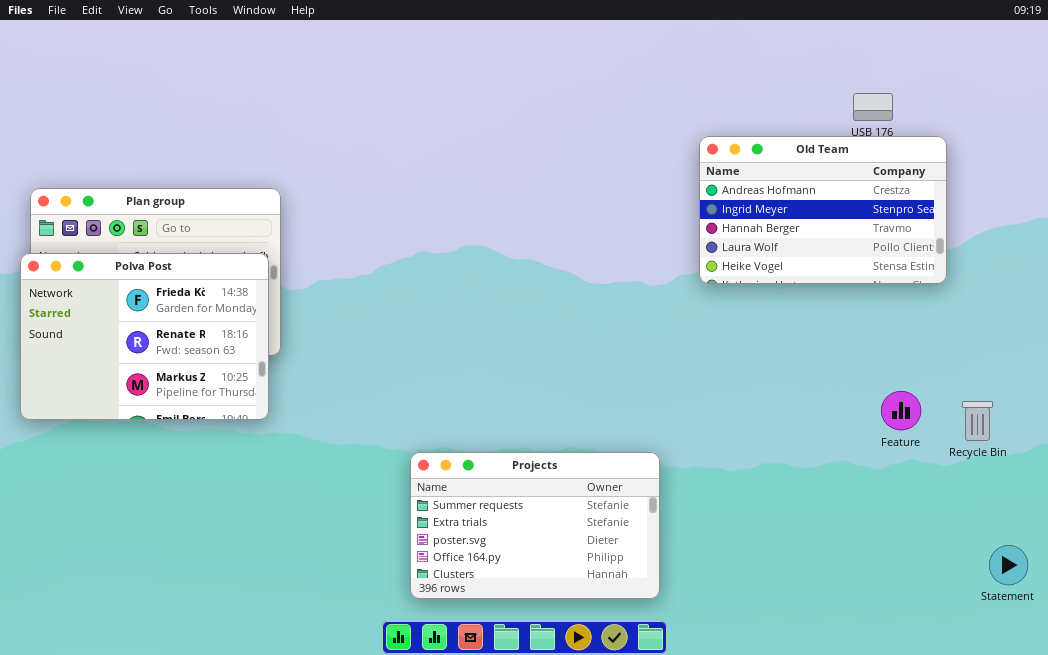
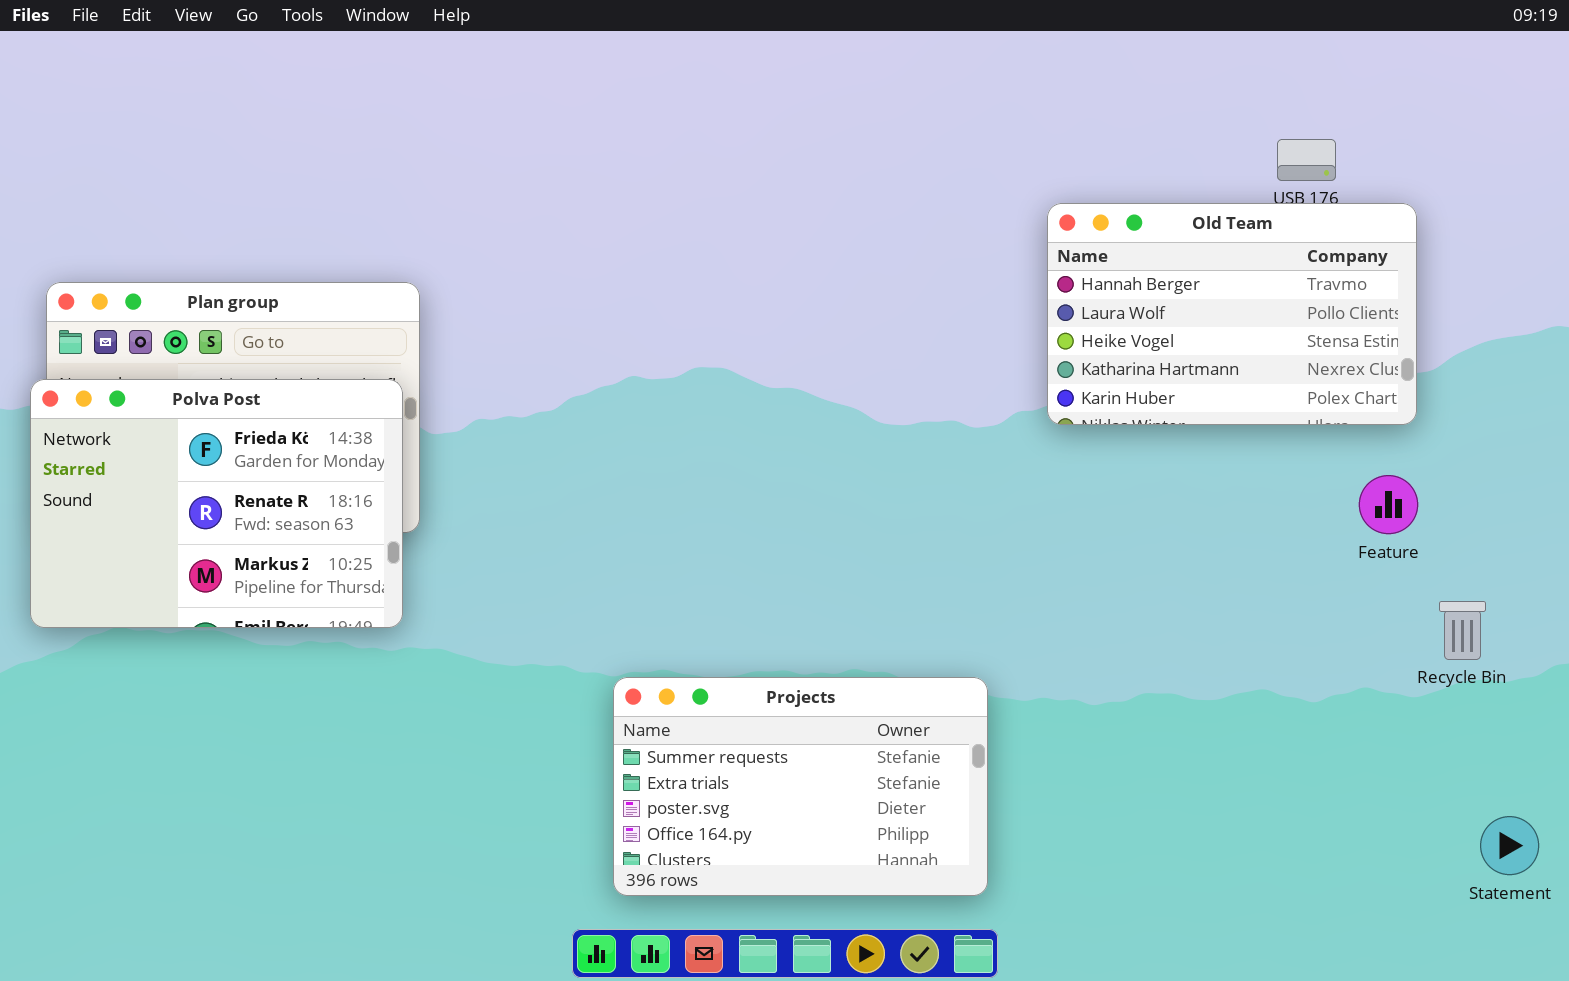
Old Team: [699,136,947,284] -> [1047,203,1417,425], scrolled down 2 rows
Feature: [881,391,921,430] -> [1359,475,1418,534], moved

